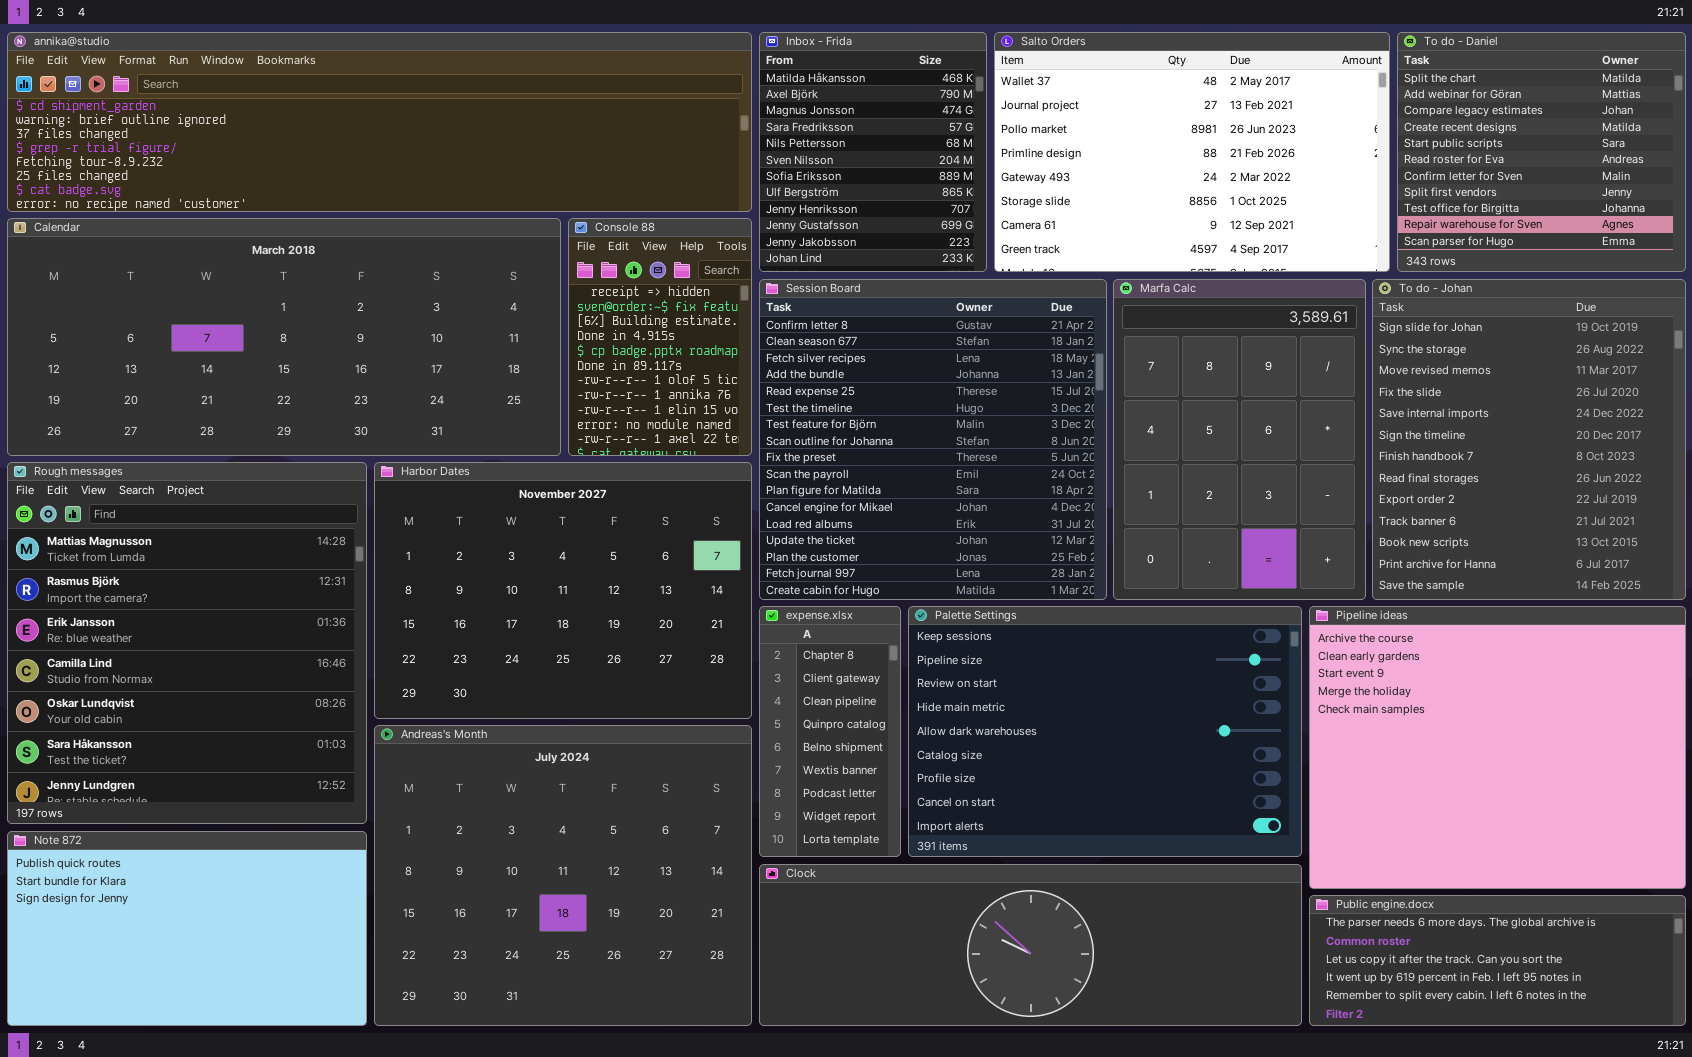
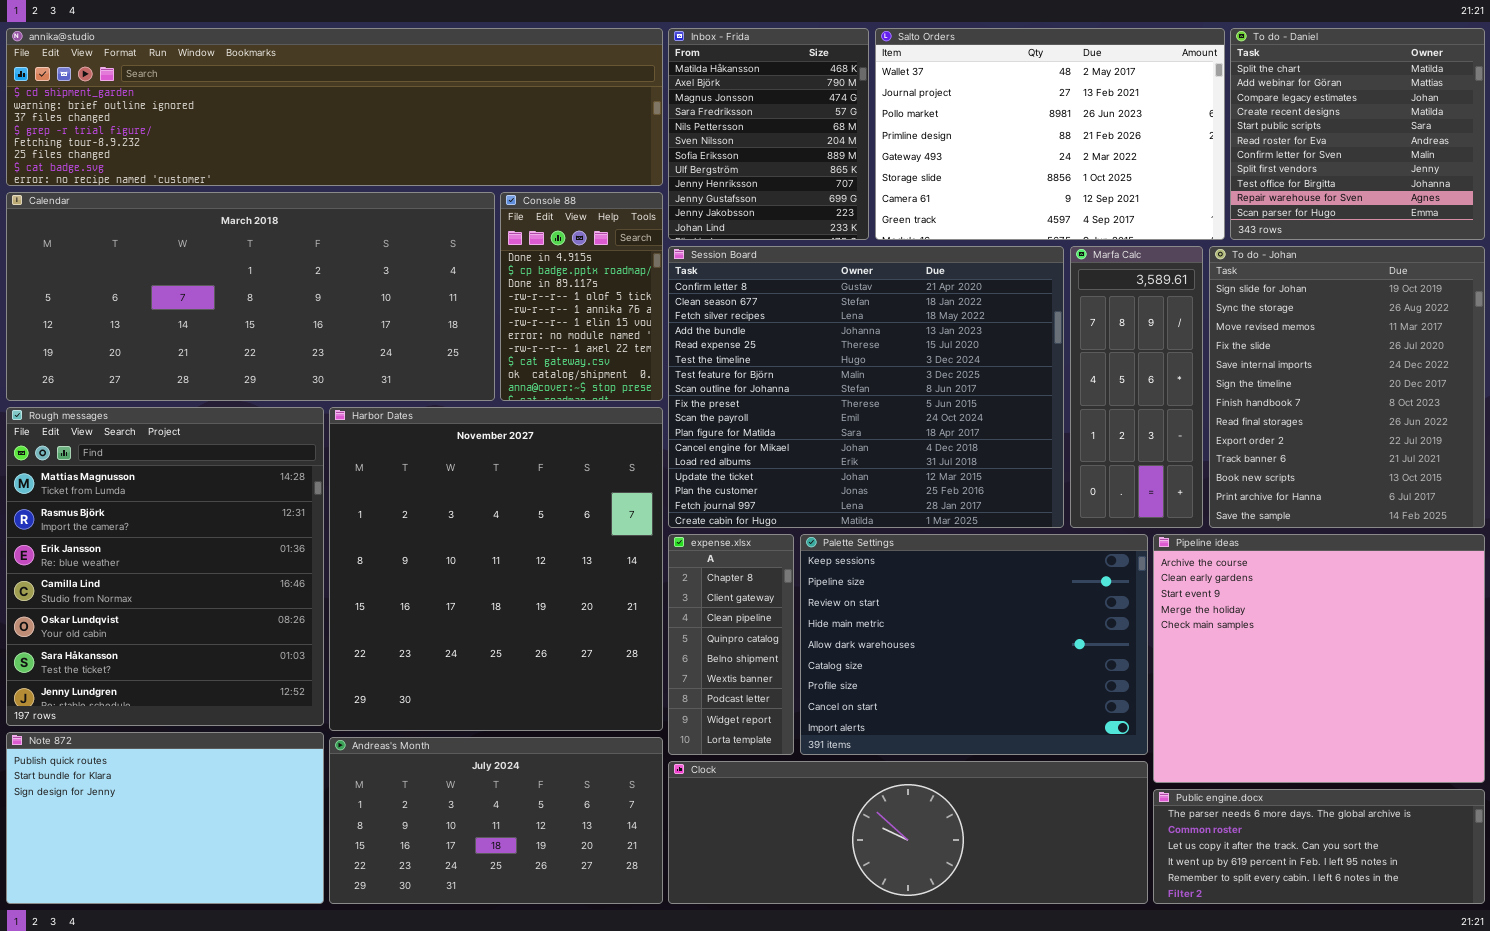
Console 88: [568,218,752,456] -> [500,192,663,401], scrolled down 3 rows
Session Board: [759,279,1107,600] -> [668,246,1064,528], resized
Marfa Calc: [1113,279,1366,600] -> [1070,246,1203,528], resized
Harbor Dates: [374,462,752,719] -> [329,407,663,731], resized
Andreas's Month: [374,725,752,1026] -> [329,737,663,904], resized

